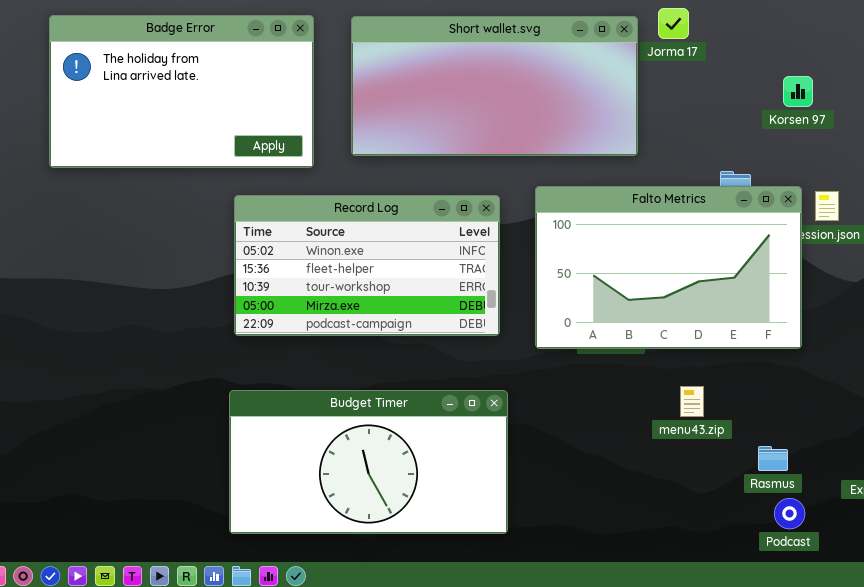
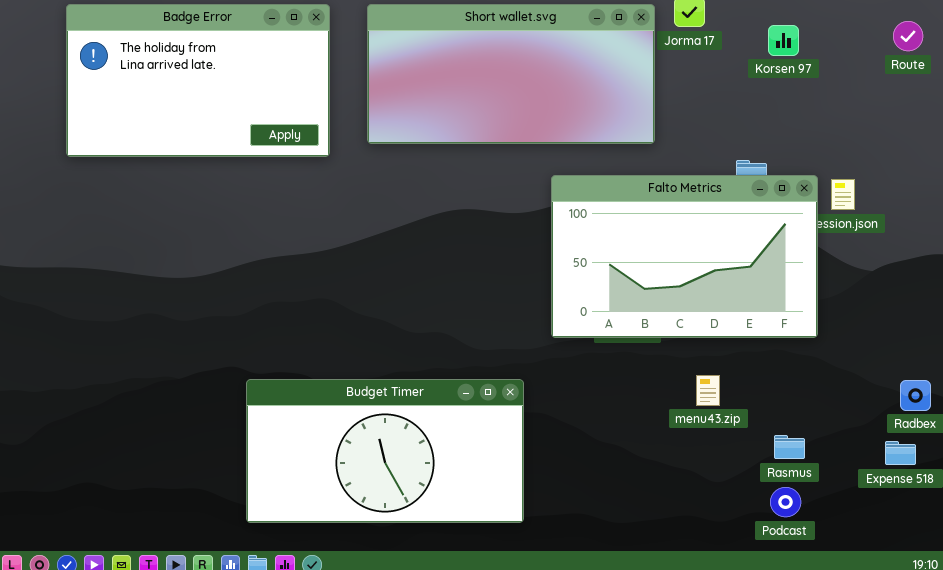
Korsen 97: [783,76,813,107] -> [768,25,799,56], moved
Record Log: [234,195,500,336] -> none, closed
Podcast: [774,498,805,529] -> [770,487,801,517], moved

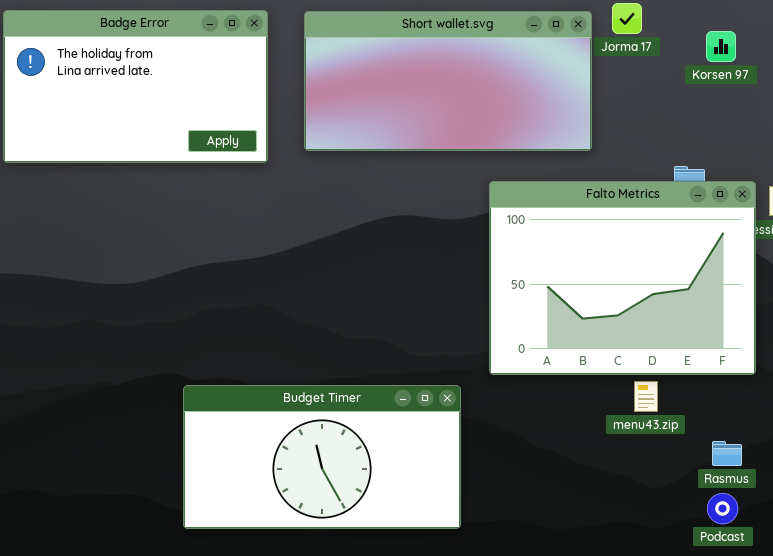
Falto Metrics: [551,175,818,338] -> [489,181,756,375], resized

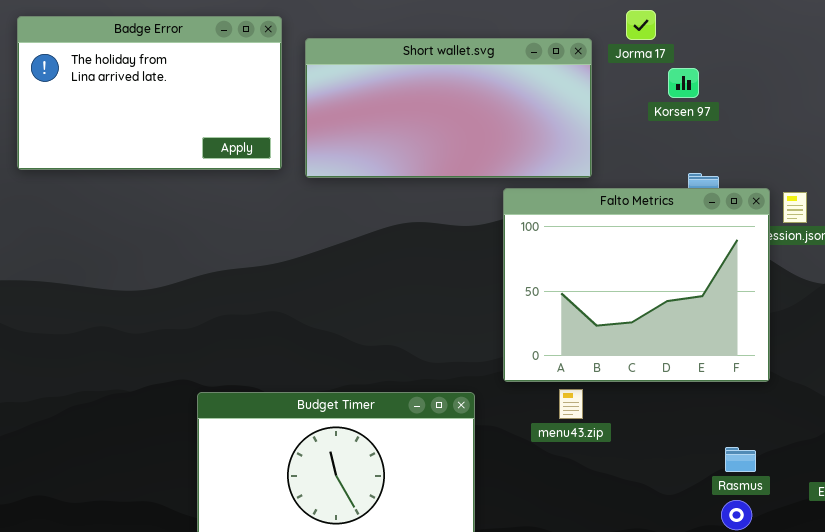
Short wallet.svg: [304,11,592,151] -> [305,38,592,178], moved
Korsen 97: [706,31,736,62] -> [668,68,699,98], moved
menu43.zip: [634,381,658,412] -> [559,389,583,419], moved

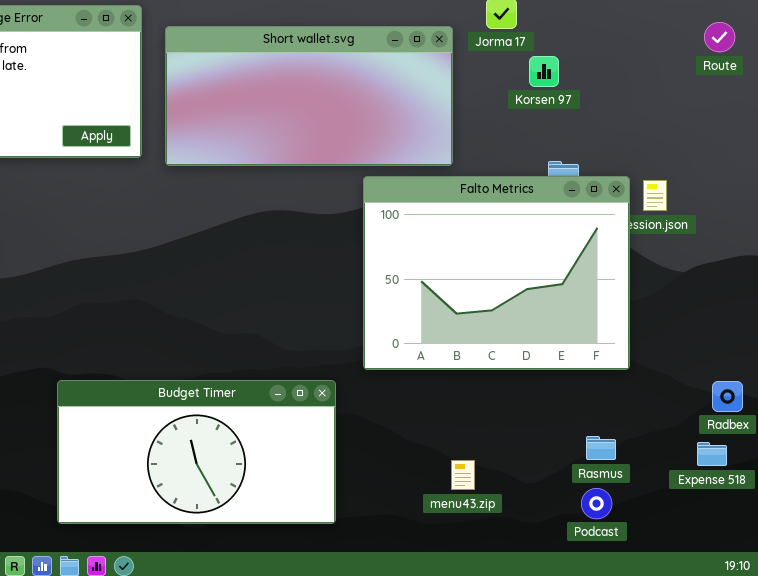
menu43.zip: [559,389,583,419] -> [451,460,475,490], moved

